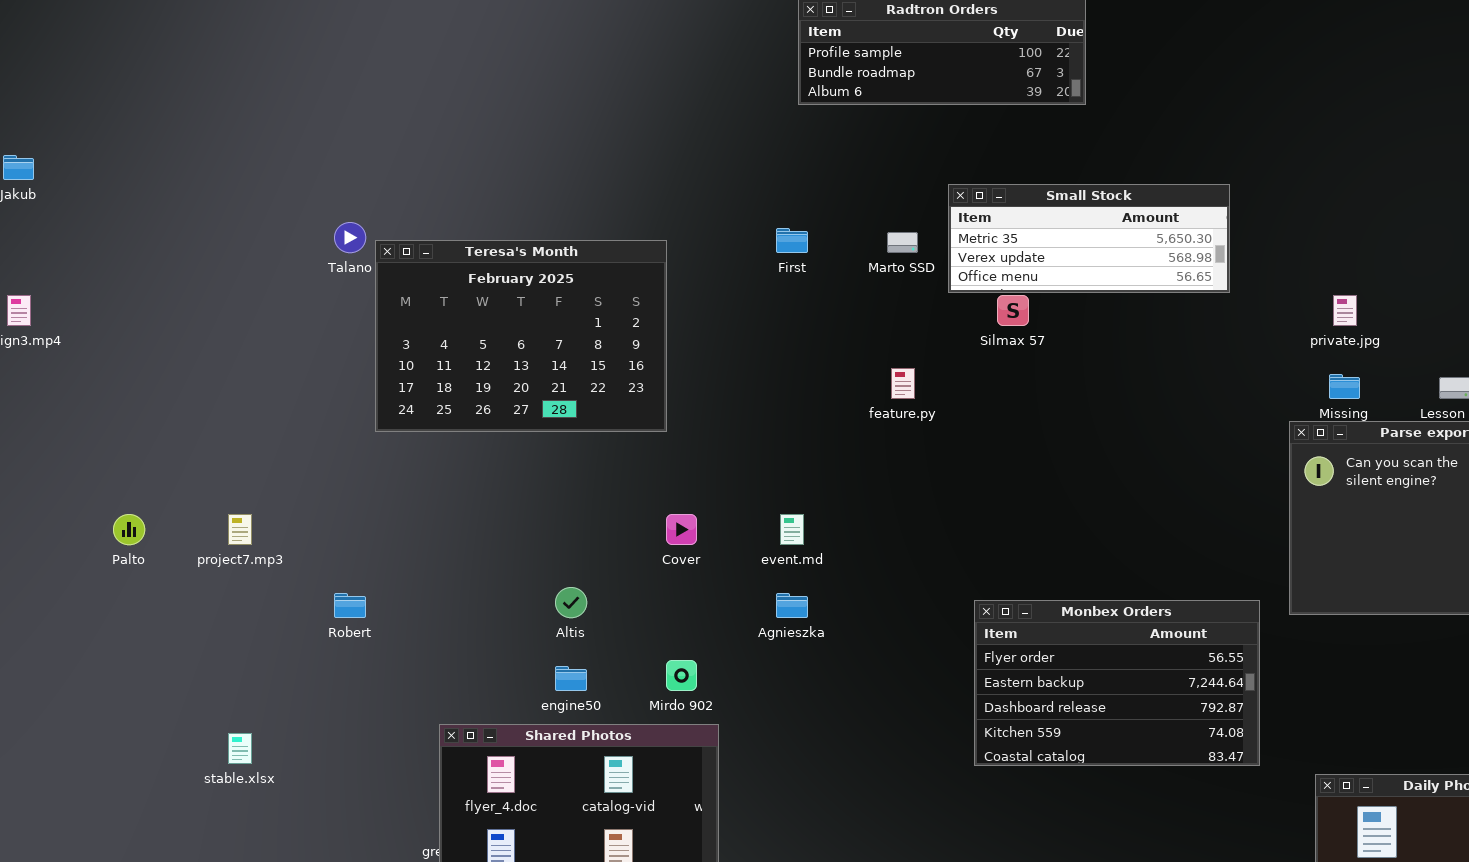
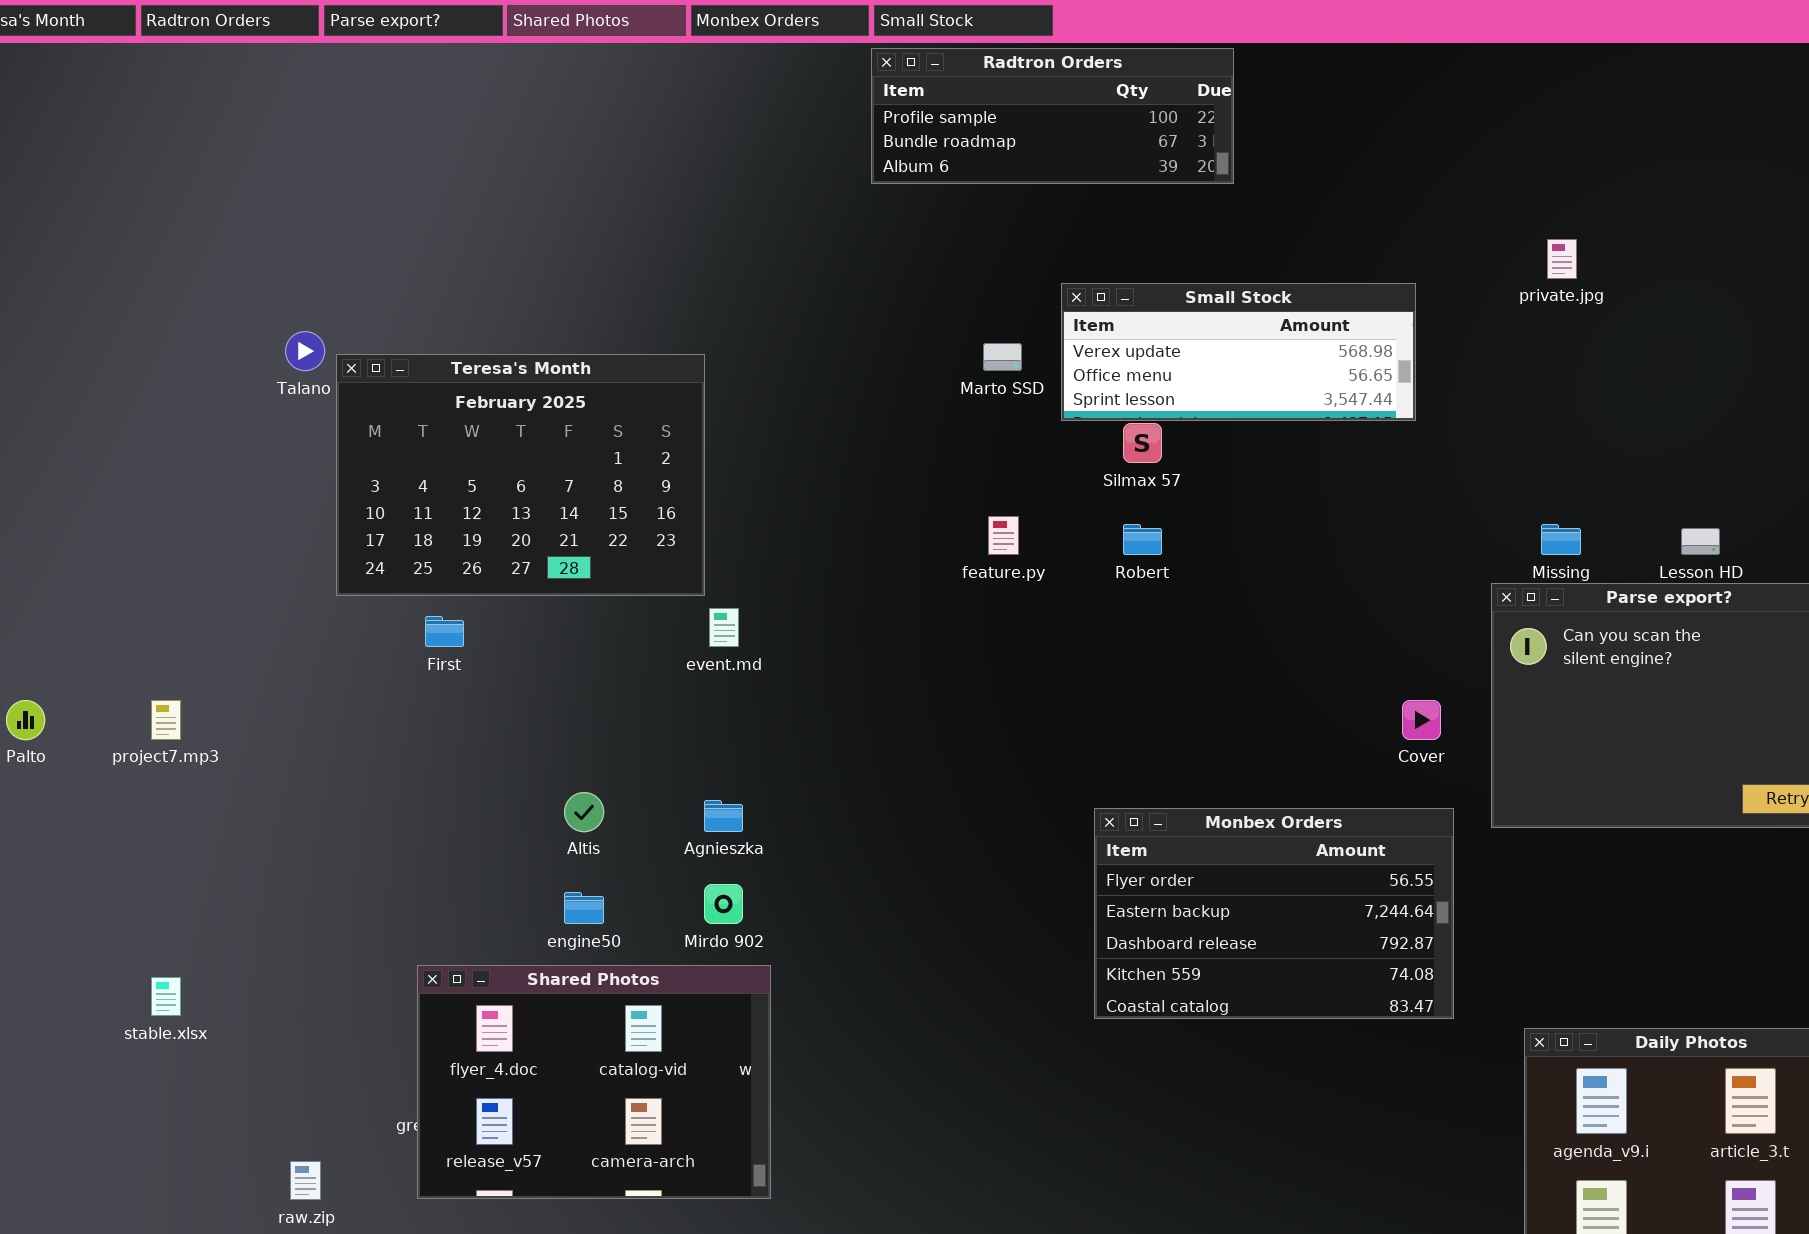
Small Stock: [948,184,1230,293] -> [1061,283,1416,421], scrolled down 1 row
First: [776,228,808,253] -> [425,616,464,647], moved
private.jpg: [1333,295,1357,326] -> [1547,239,1577,279], moved
Cover: [666,514,697,545] -> [1402,700,1441,740], moved
event.md: [780,514,804,545] -> [709,608,739,647], moved
Robert: [334,593,366,618] -> [1123,524,1162,555], moved
Agnieszka: [776,593,808,618] -> [704,800,743,832], moved

